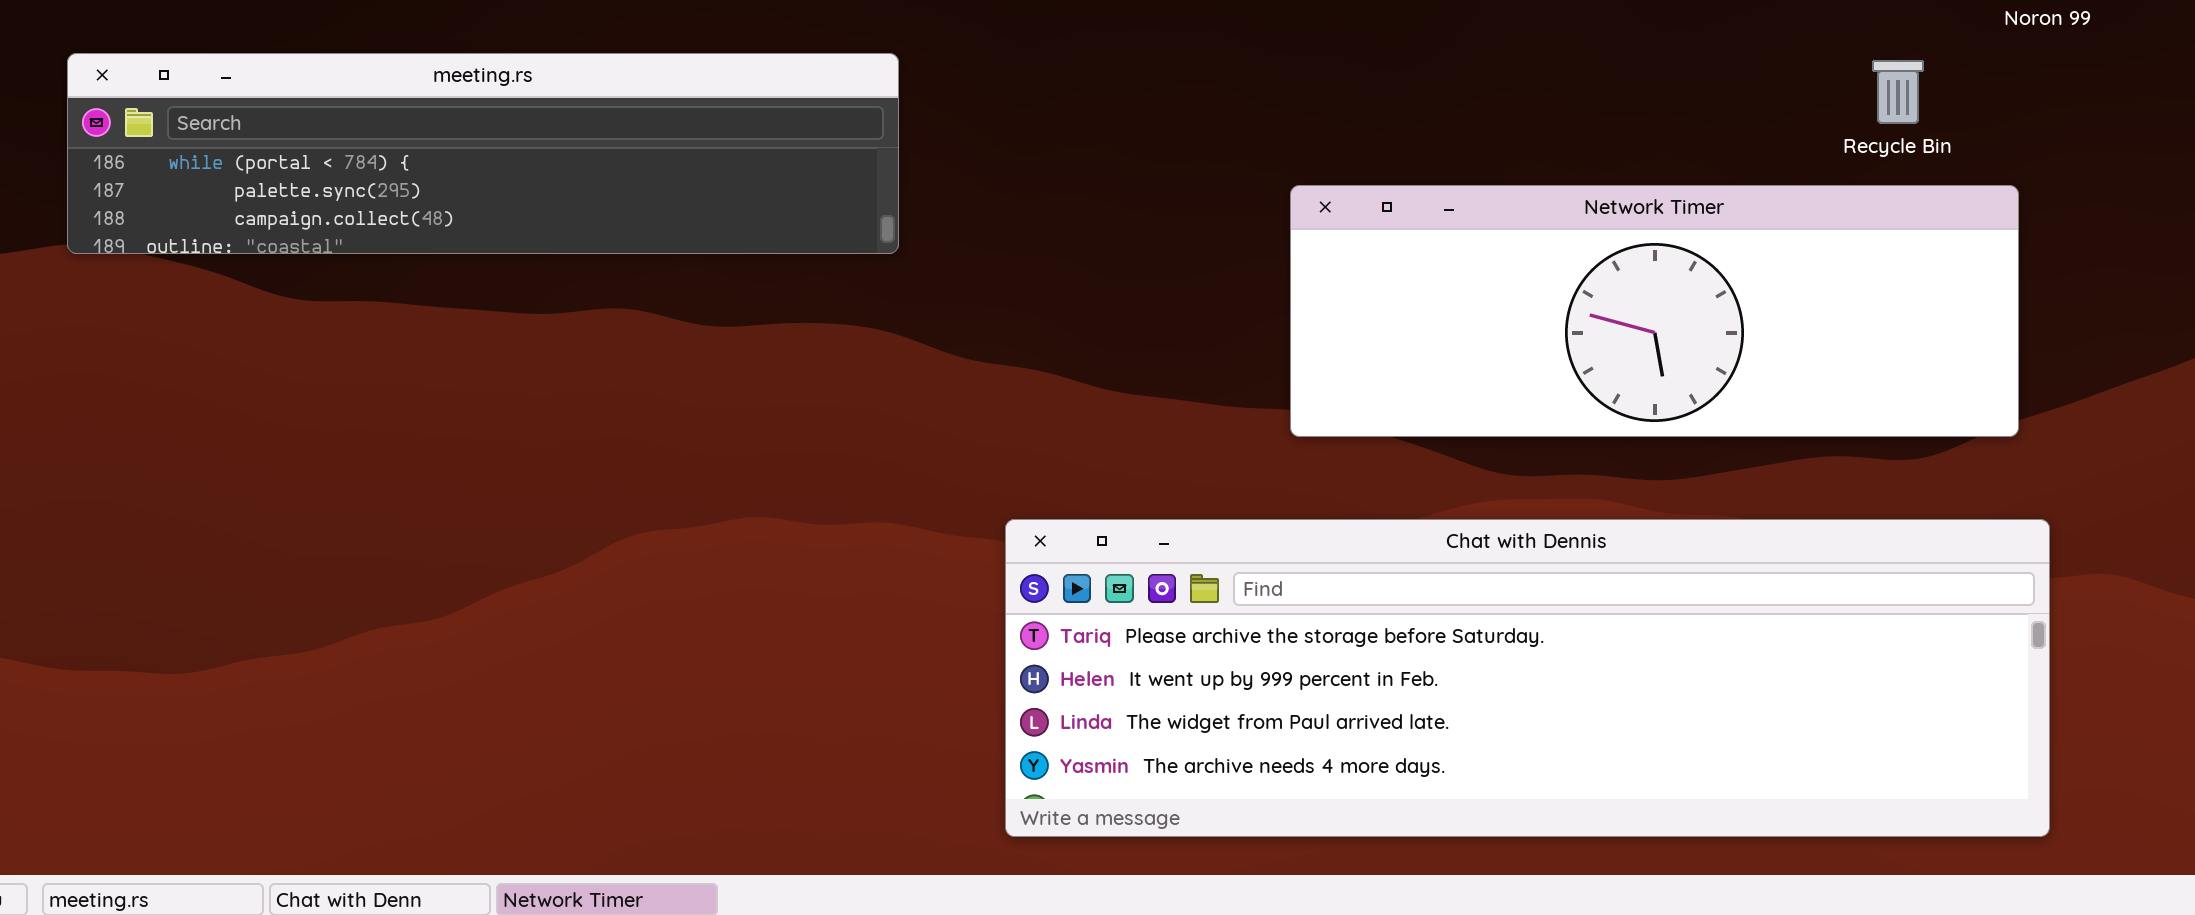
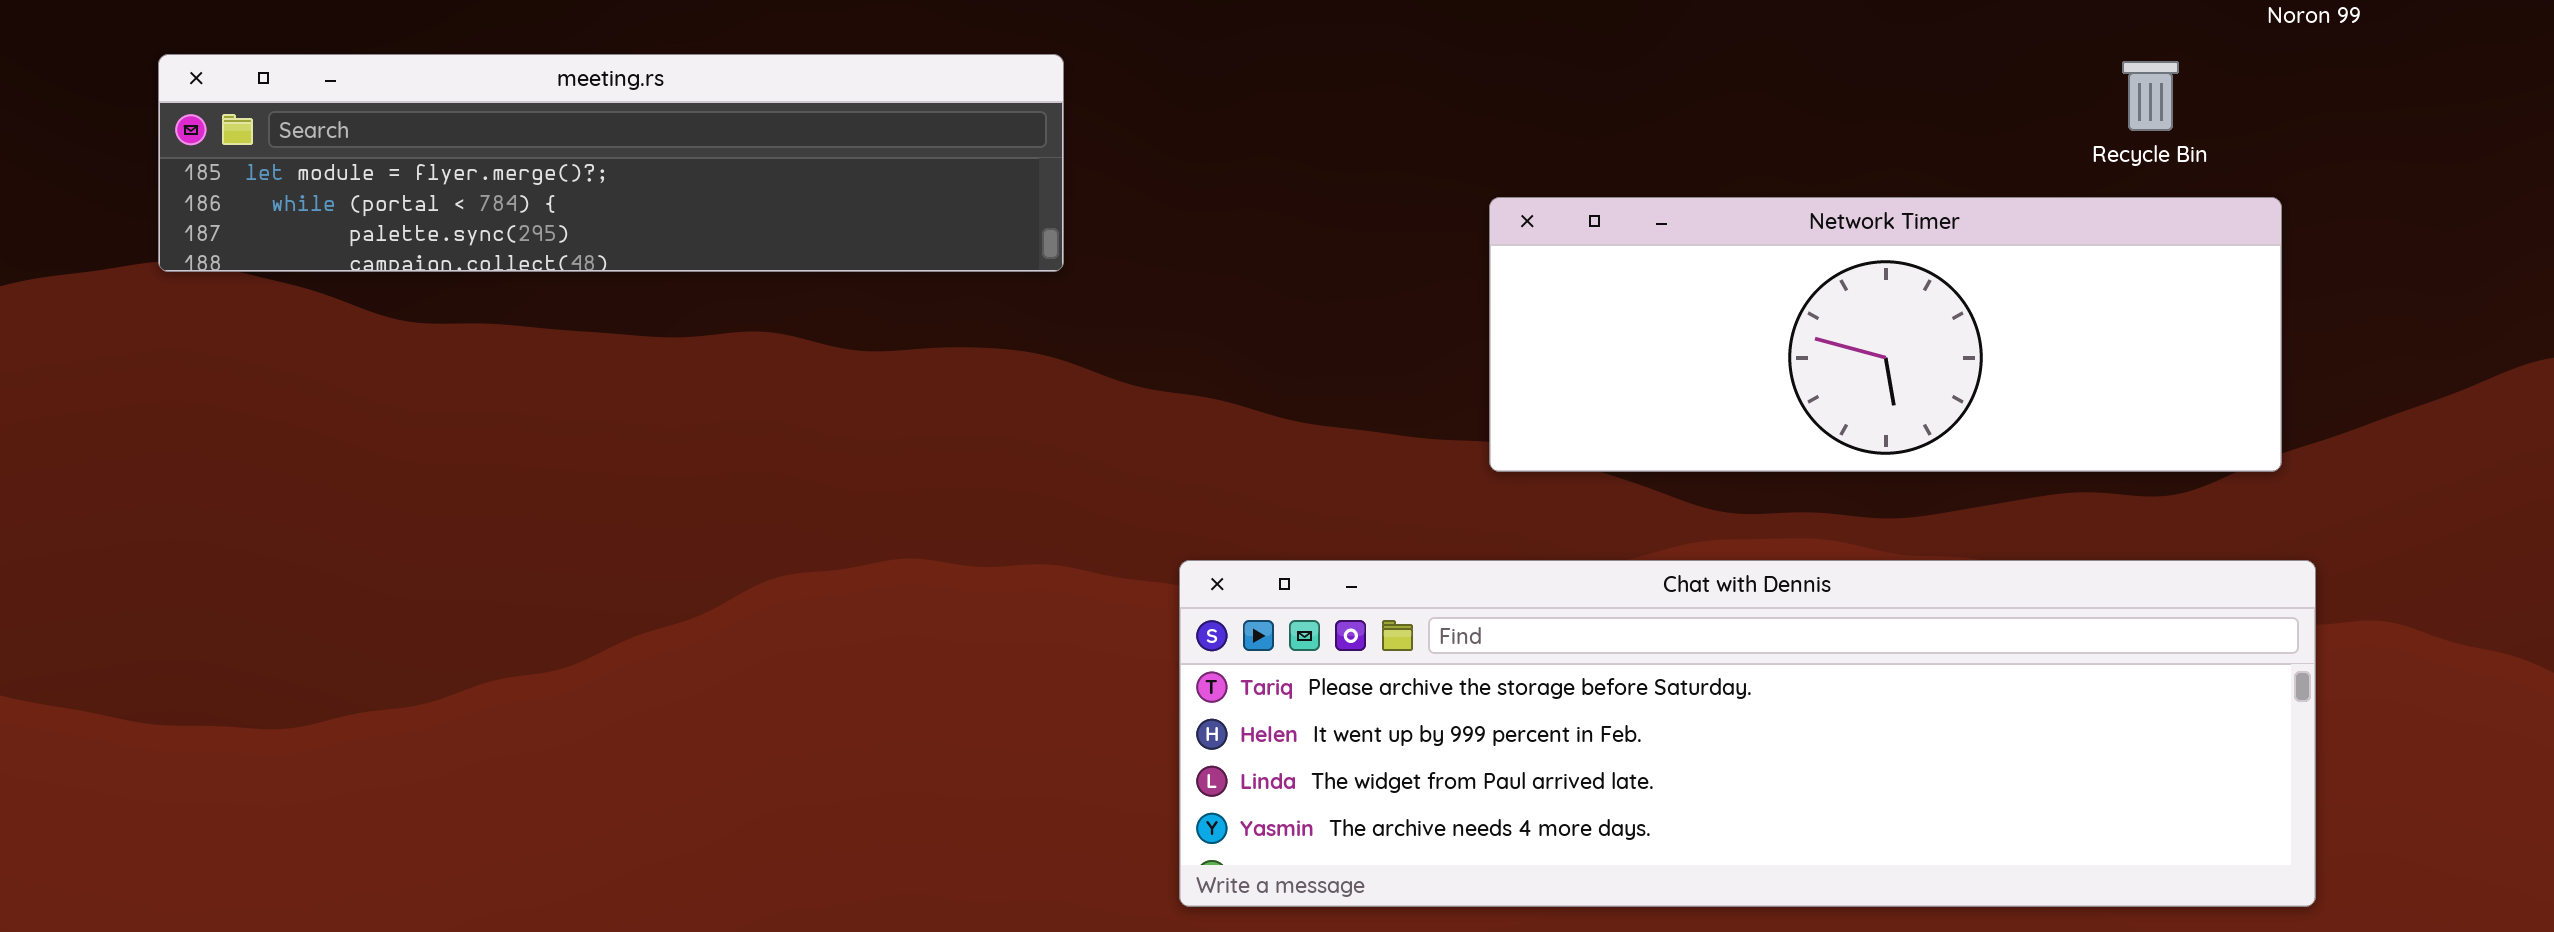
meeting.rs: [67,53,899,254] -> [158,54,1064,272], scrolled up 1 row

